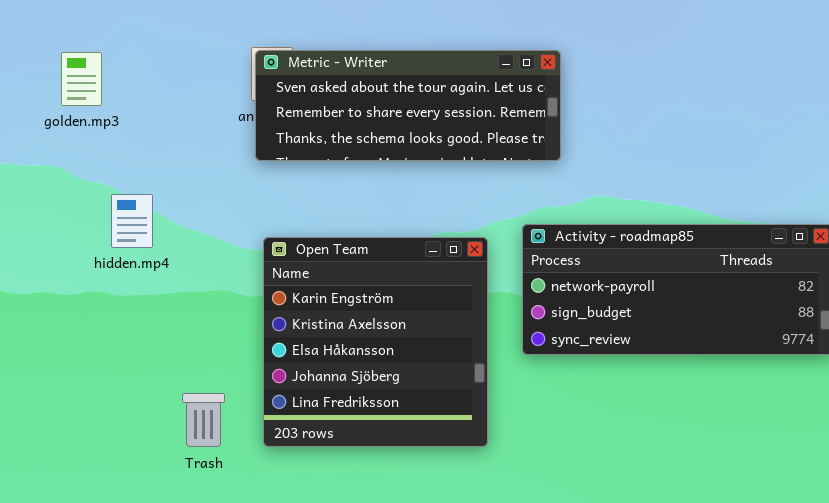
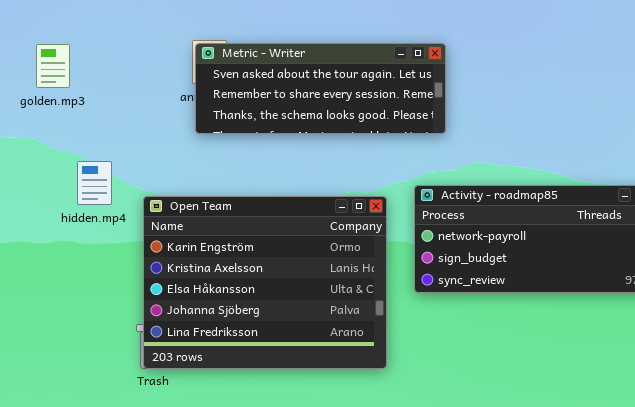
Open Team: [263,237,488,447] -> [143,196,387,369], resized

